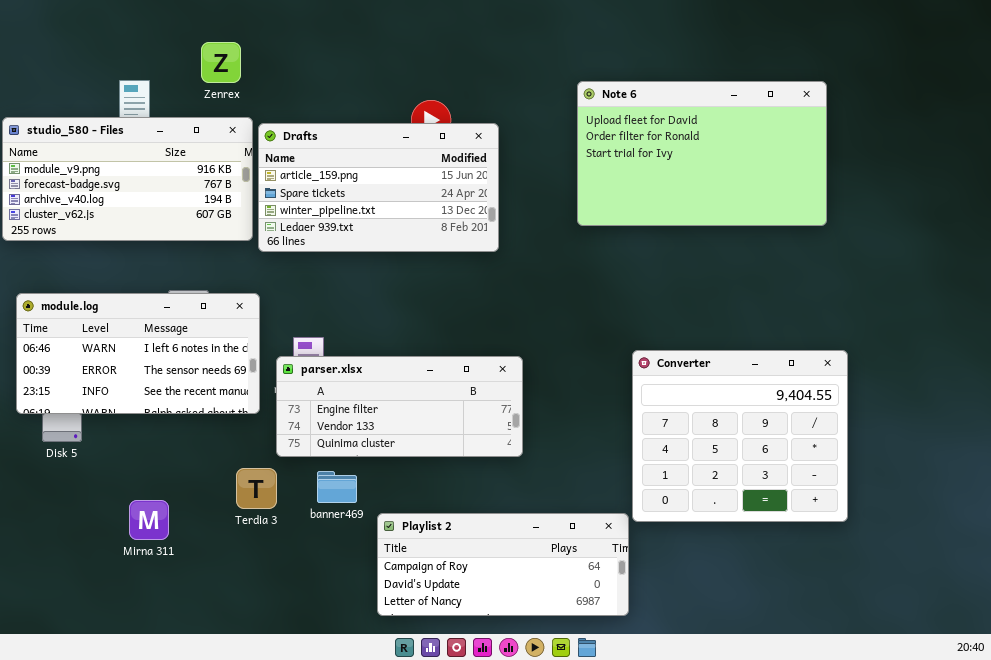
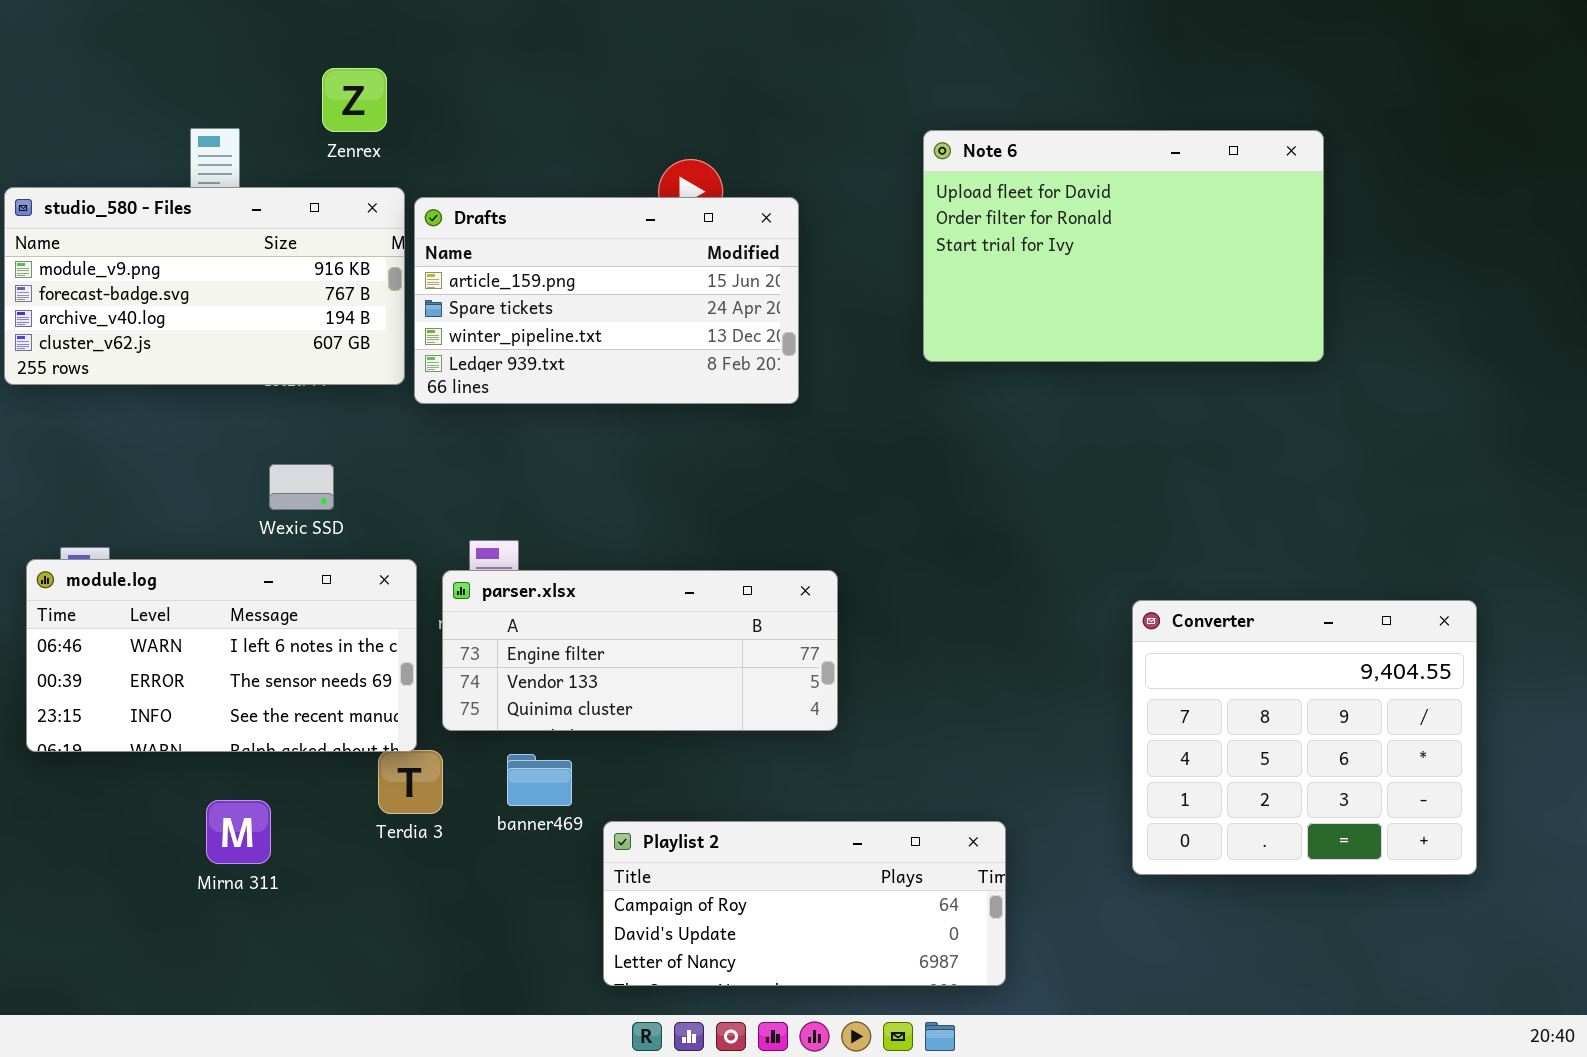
module.log: [16,293,260,414] -> [26,559,417,752], moved
Converter: [632,350,848,522] -> [1132,600,1477,875], moved

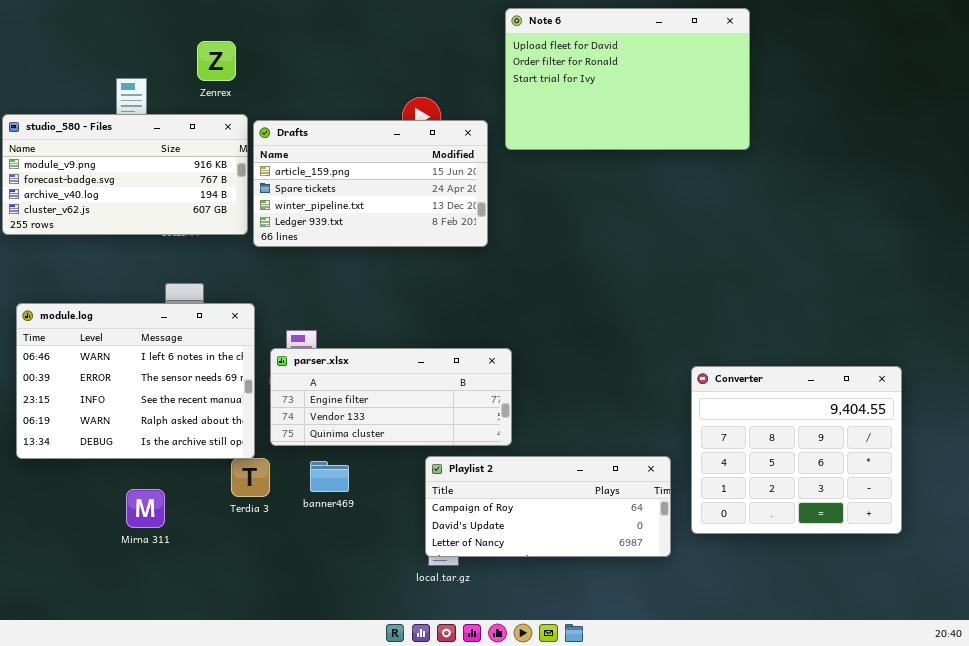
Note 6: [923,130,1324,362] -> [505,8,750,150], moved
module.log: [26,559,417,752] -> [16,303,255,459], resized
Playlist 2: [603,821,1006,986] -> [425,456,671,557], moved

